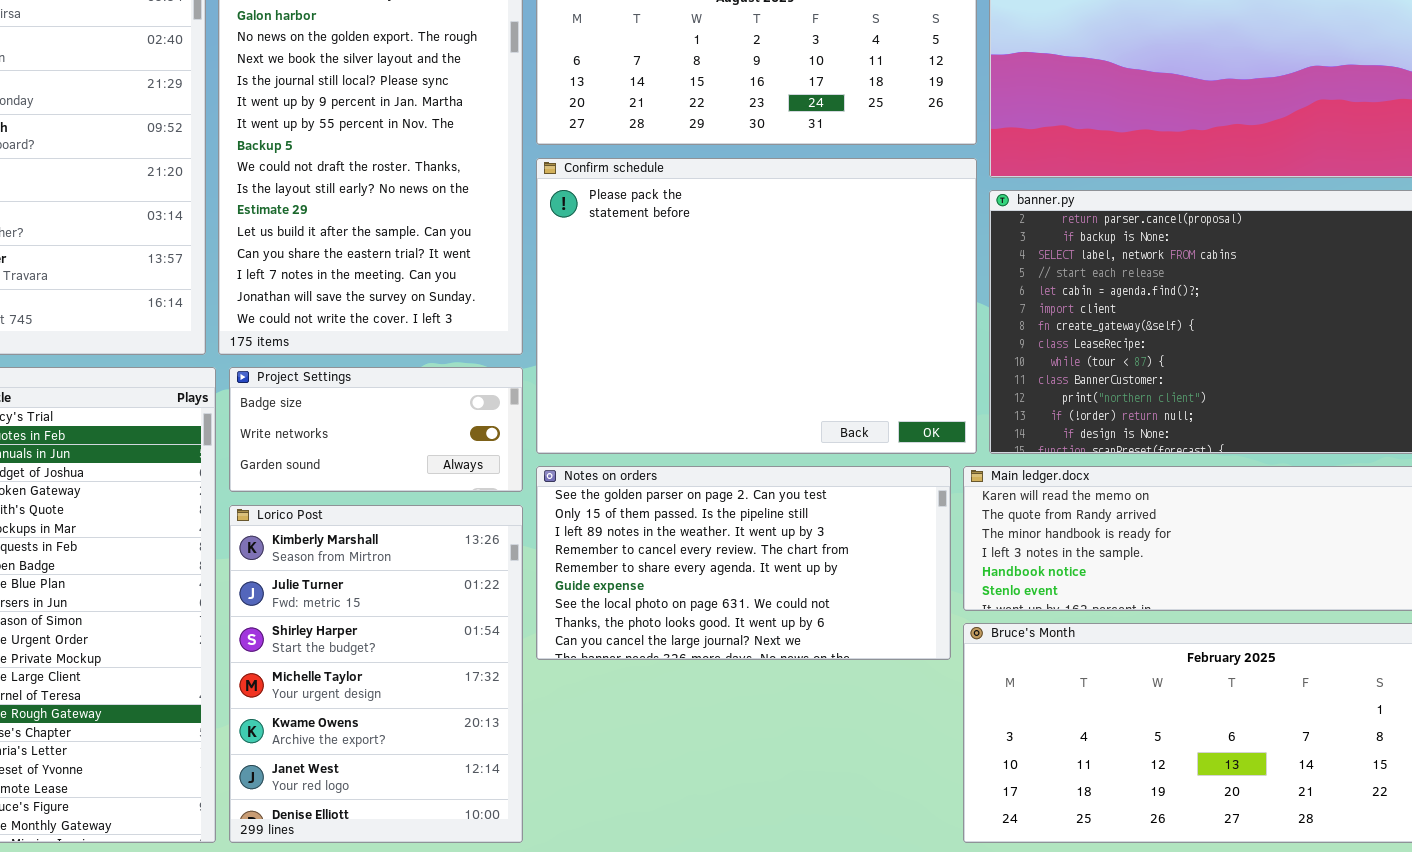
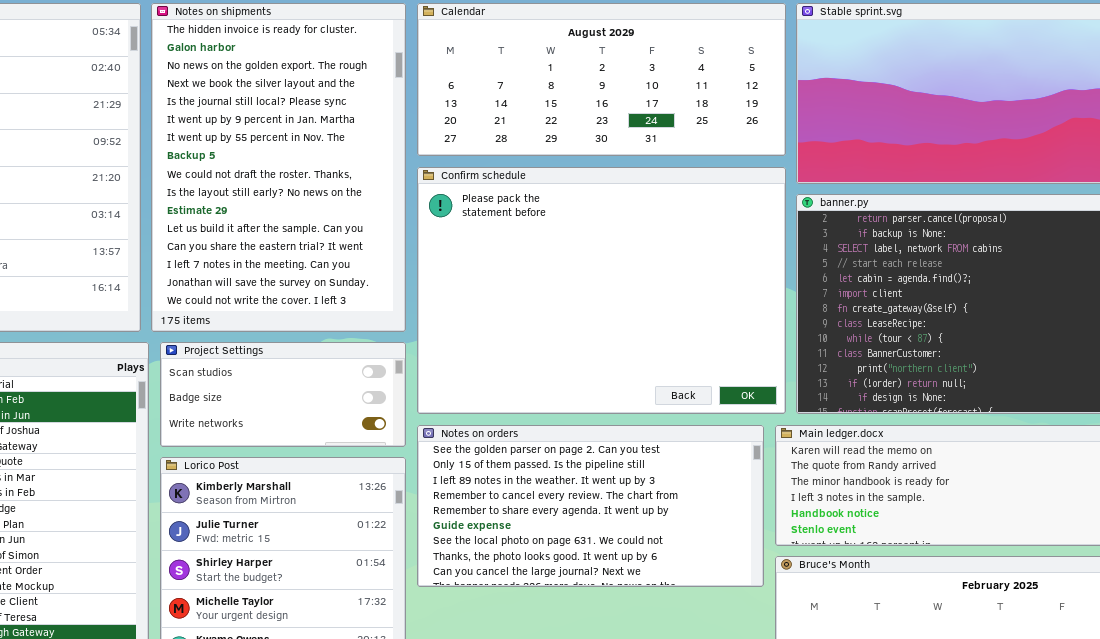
Project Settings: [229,367,523,492] -> [160,342,406,447], scrolled up 1 row

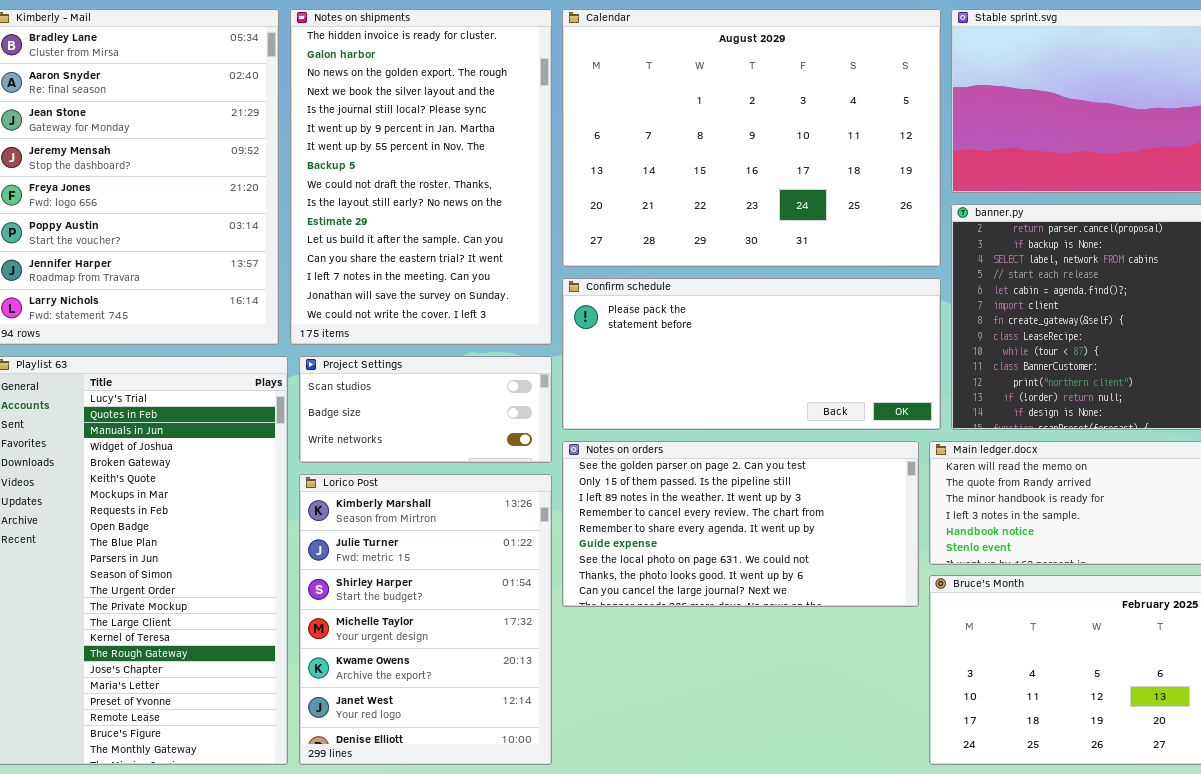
Calendar: [417,3,786,156] -> [562,9,941,267], resized
Confirm schedule: [417,167,786,414] -> [562,278,941,430], resized

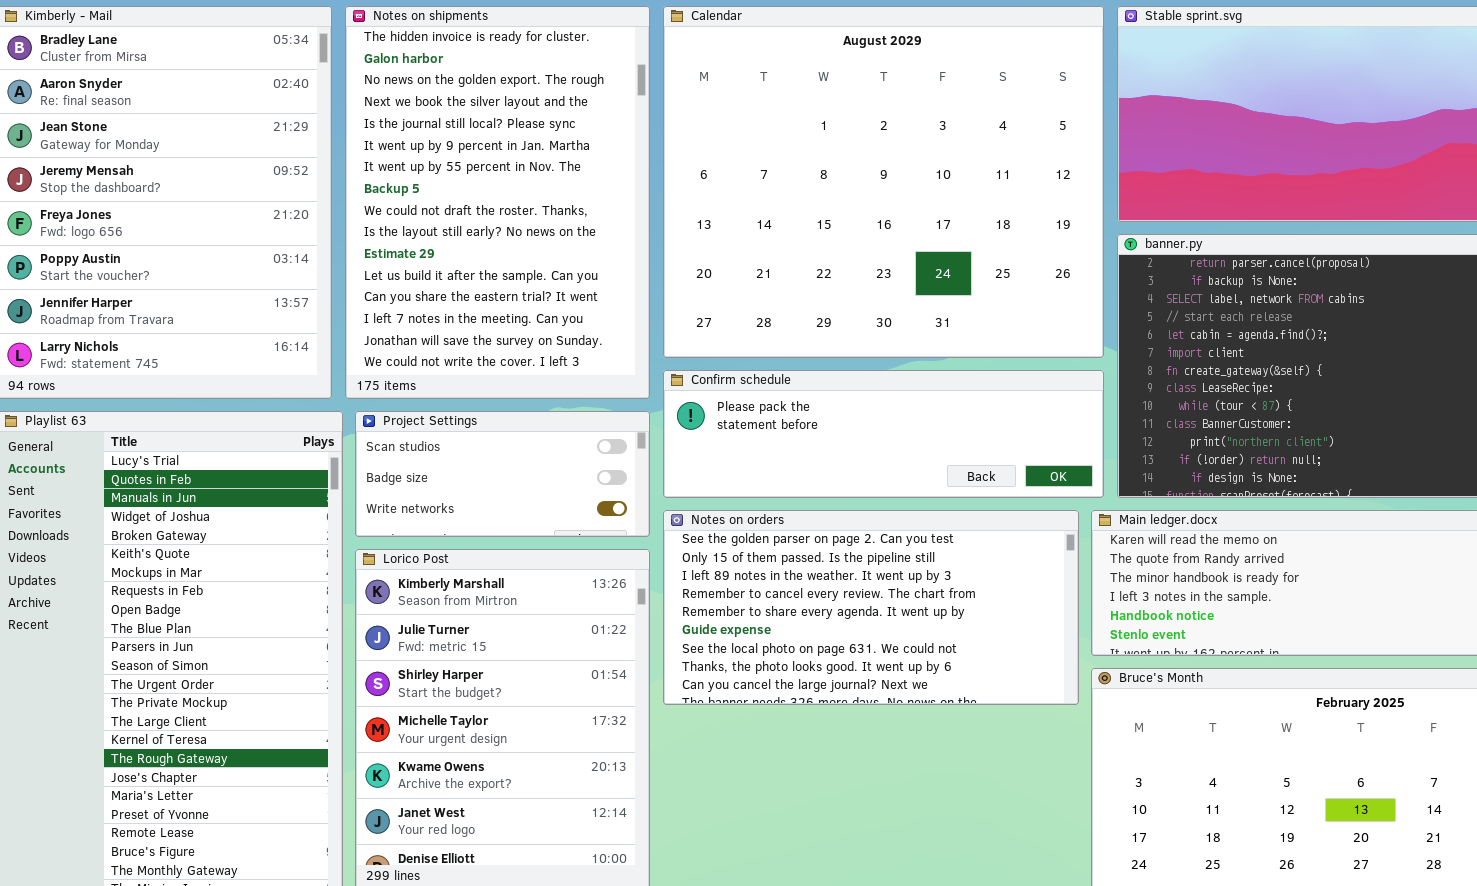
Calendar: [562,9,941,267] -> [663,6,1104,358], resized
Confirm schedule: [562,278,941,430] -> [663,370,1104,498], resized

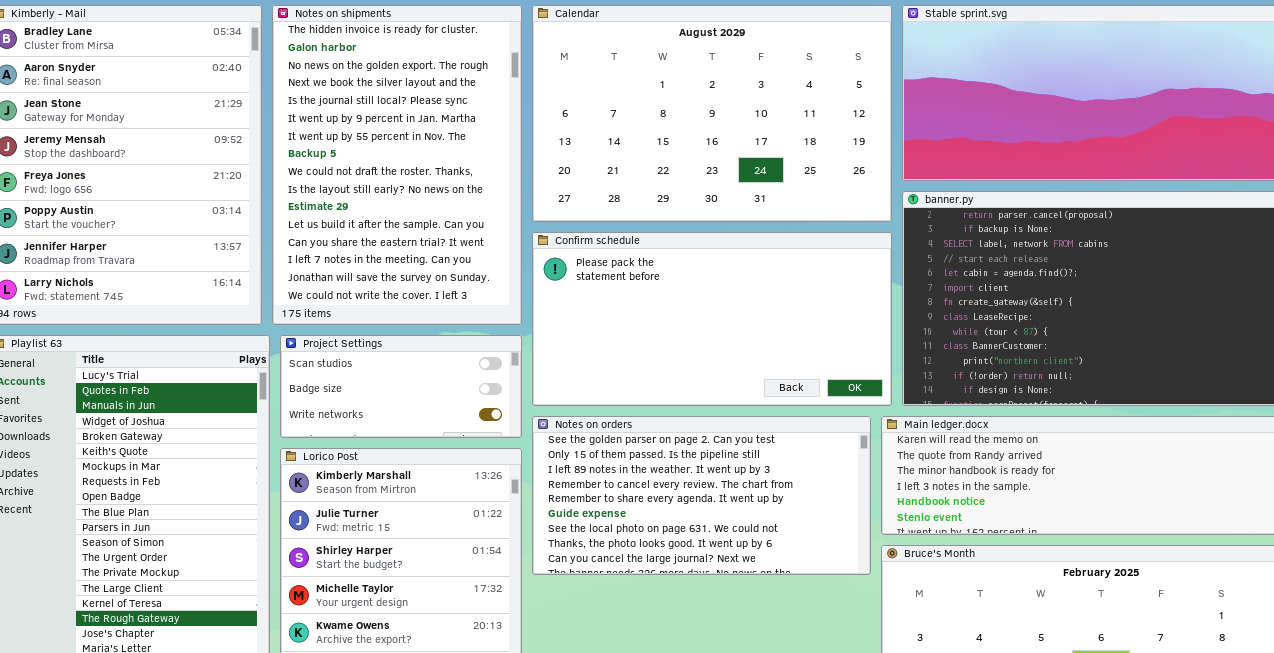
Calendar: [663,6,1104,358] -> [532,5,892,222], resized
Confirm schedule: [663,370,1104,498] -> [532,232,892,406], resized

